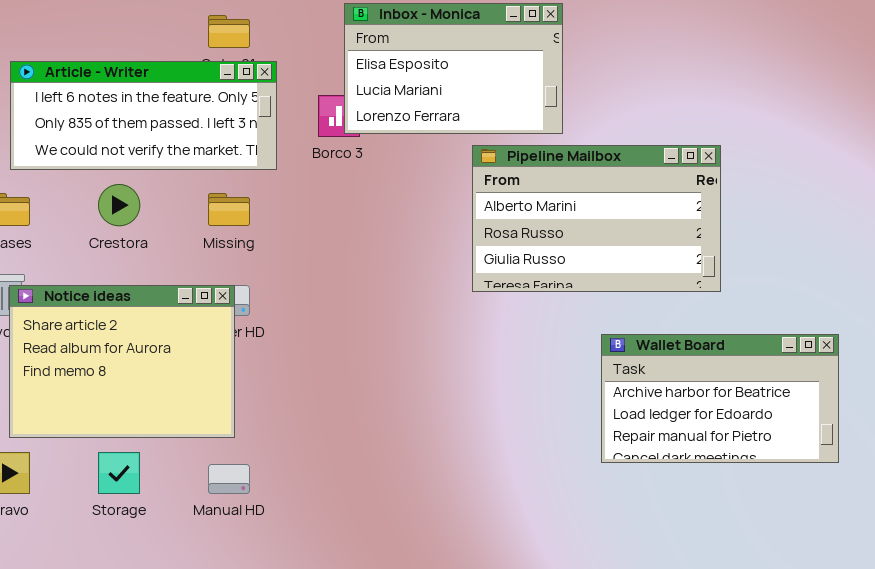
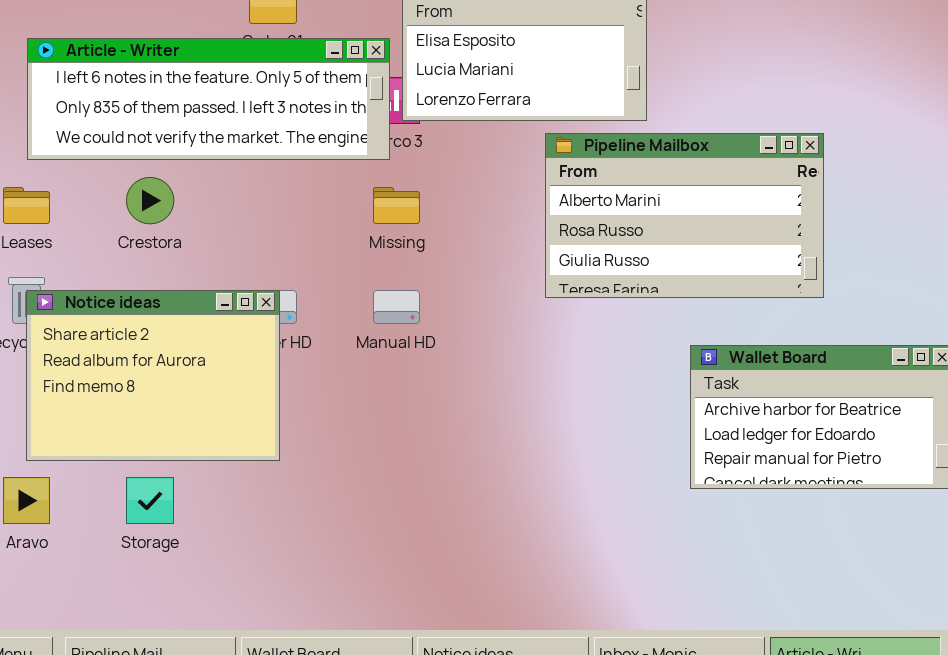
Article - Writer: [10,61,277,170] -> [27,38,390,160], resized
Missing: [208,193,250,226] -> [373,187,420,224], moved
Manual HD: [208,464,250,494] -> [373,290,420,324], moved

